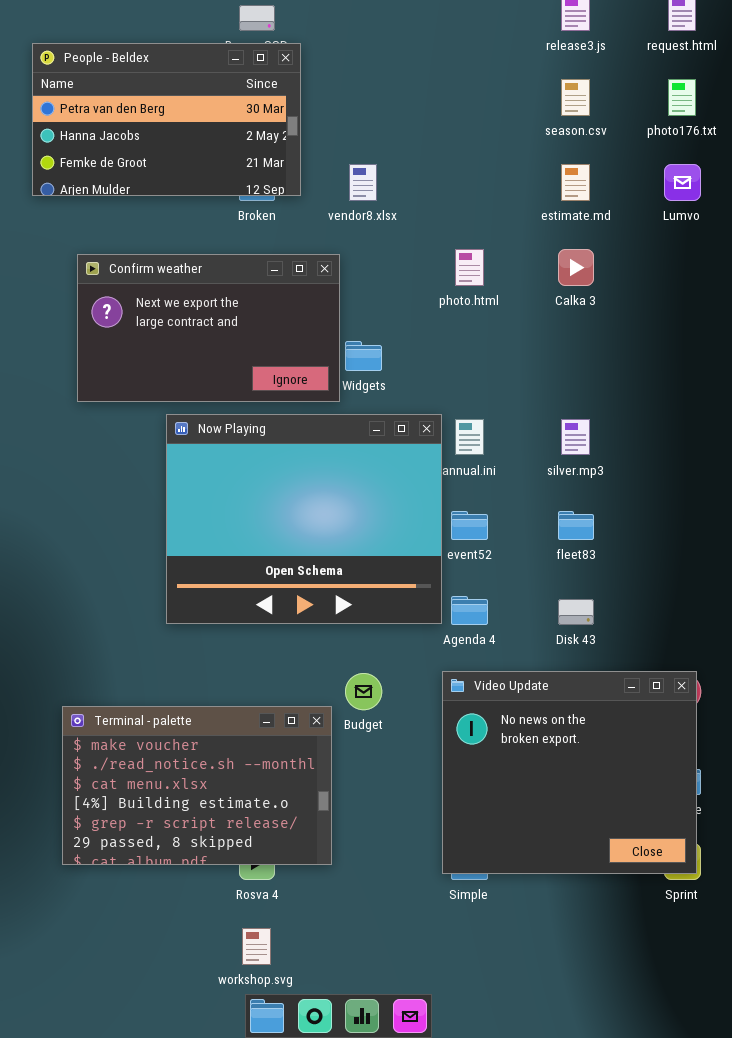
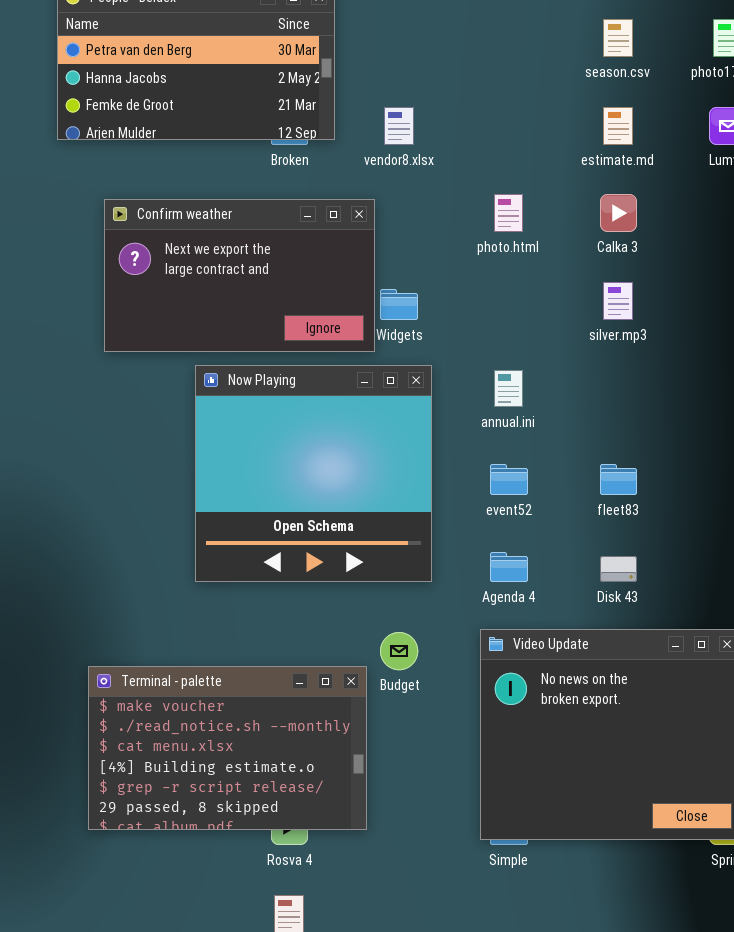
Now Playing: [166,414,442,624] -> [195,365,432,582], resized
silver.mp3: [561,419,590,455] -> [603,282,633,320], moved

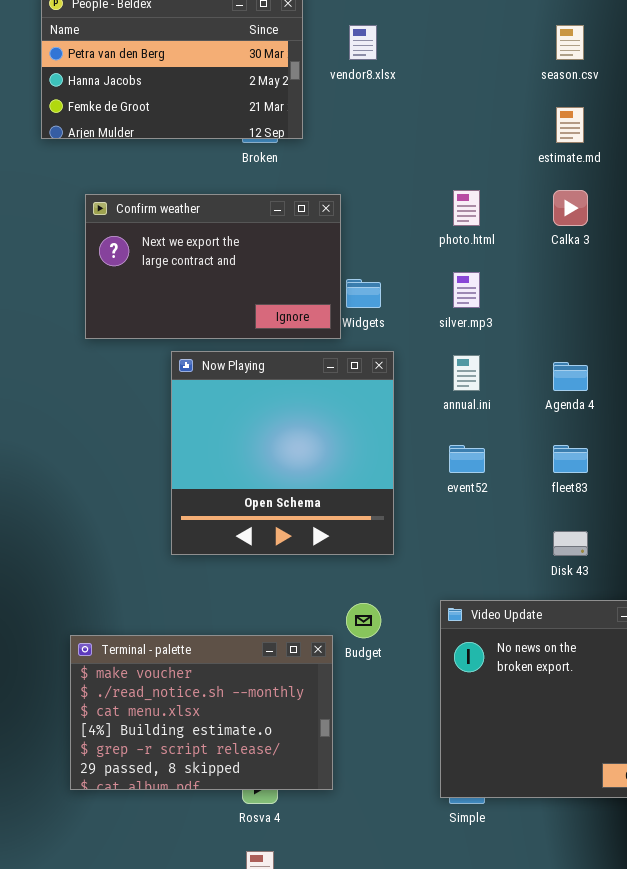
vendor8.xlsx: [384,107,414,145] -> [349,25,377,60], moved
silver.mp3: [603,282,633,320] -> [453,272,480,308], moved
Agenda 4: [490,552,528,582] -> [553,362,588,391], moved

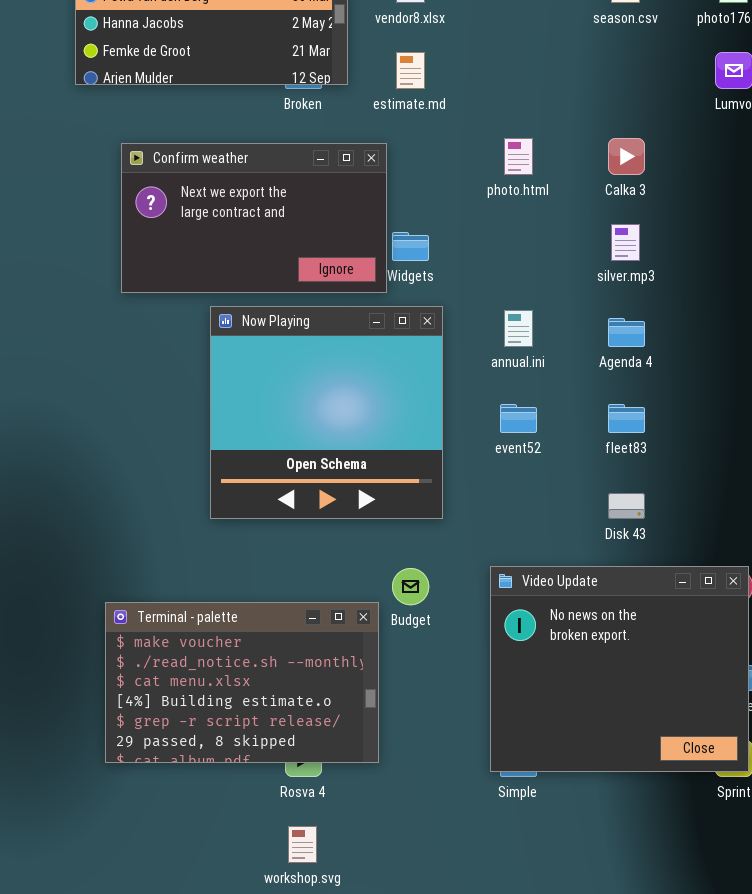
estimate.md: [556,107,584,143] -> [396,52,425,89], moved
silver.mp3: [453,272,480,308] -> [611,224,640,261], moved

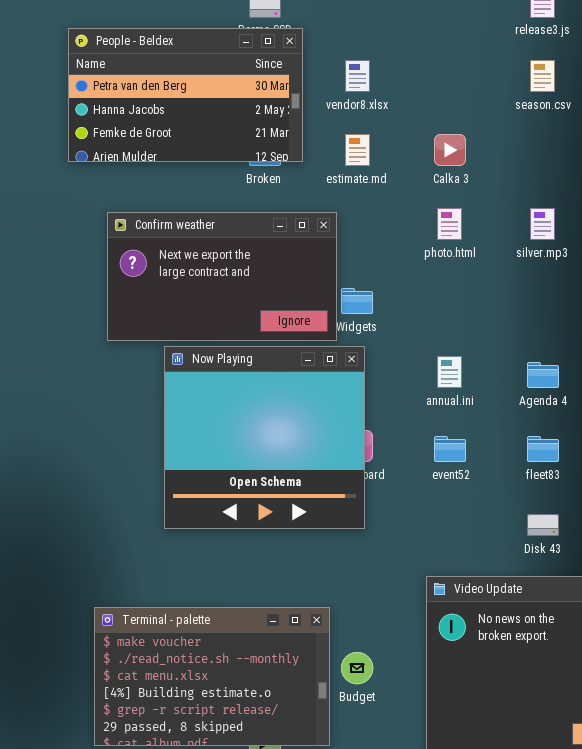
Calka 3: [608,138,645,175] -> [434,134,466,166], moved
silver.mp3: [611,224,640,261] -> [530,208,555,240], moved
Now Playing: [210,306,443,519] -> [164,346,365,529], moved
Budget: [392,568,429,605] -> [341,652,373,684], moved

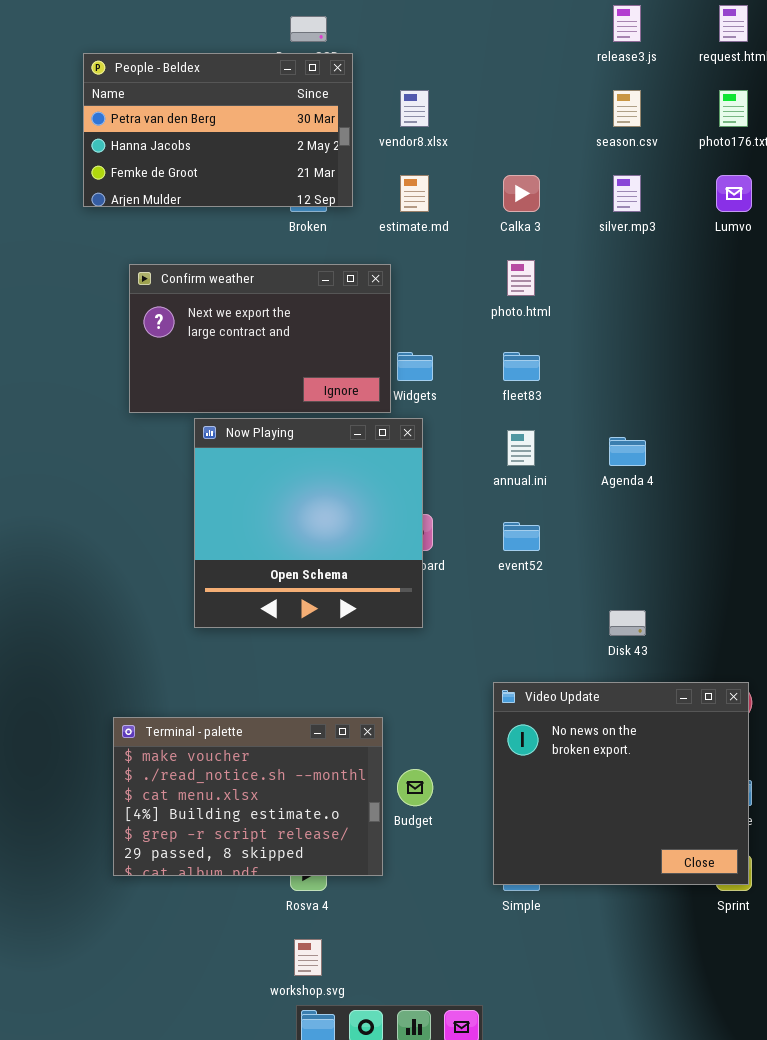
silver.mp3: [530,208,555,240] -> [613,175,641,212], moved
fleet83: [527,436,559,462] -> [503,352,540,381], moved

